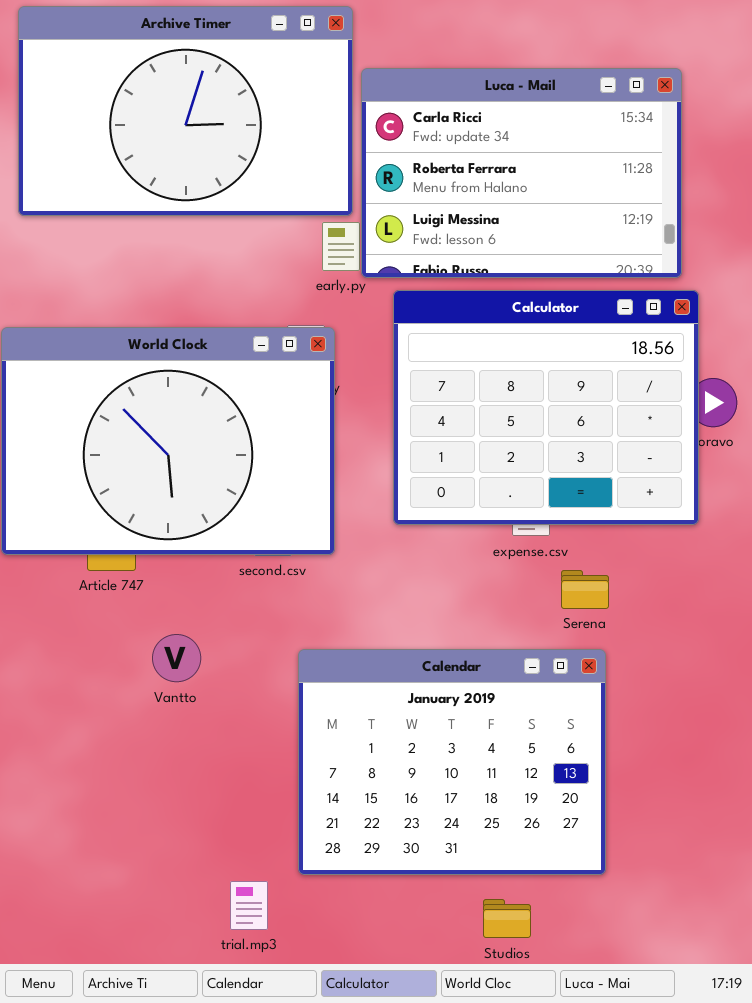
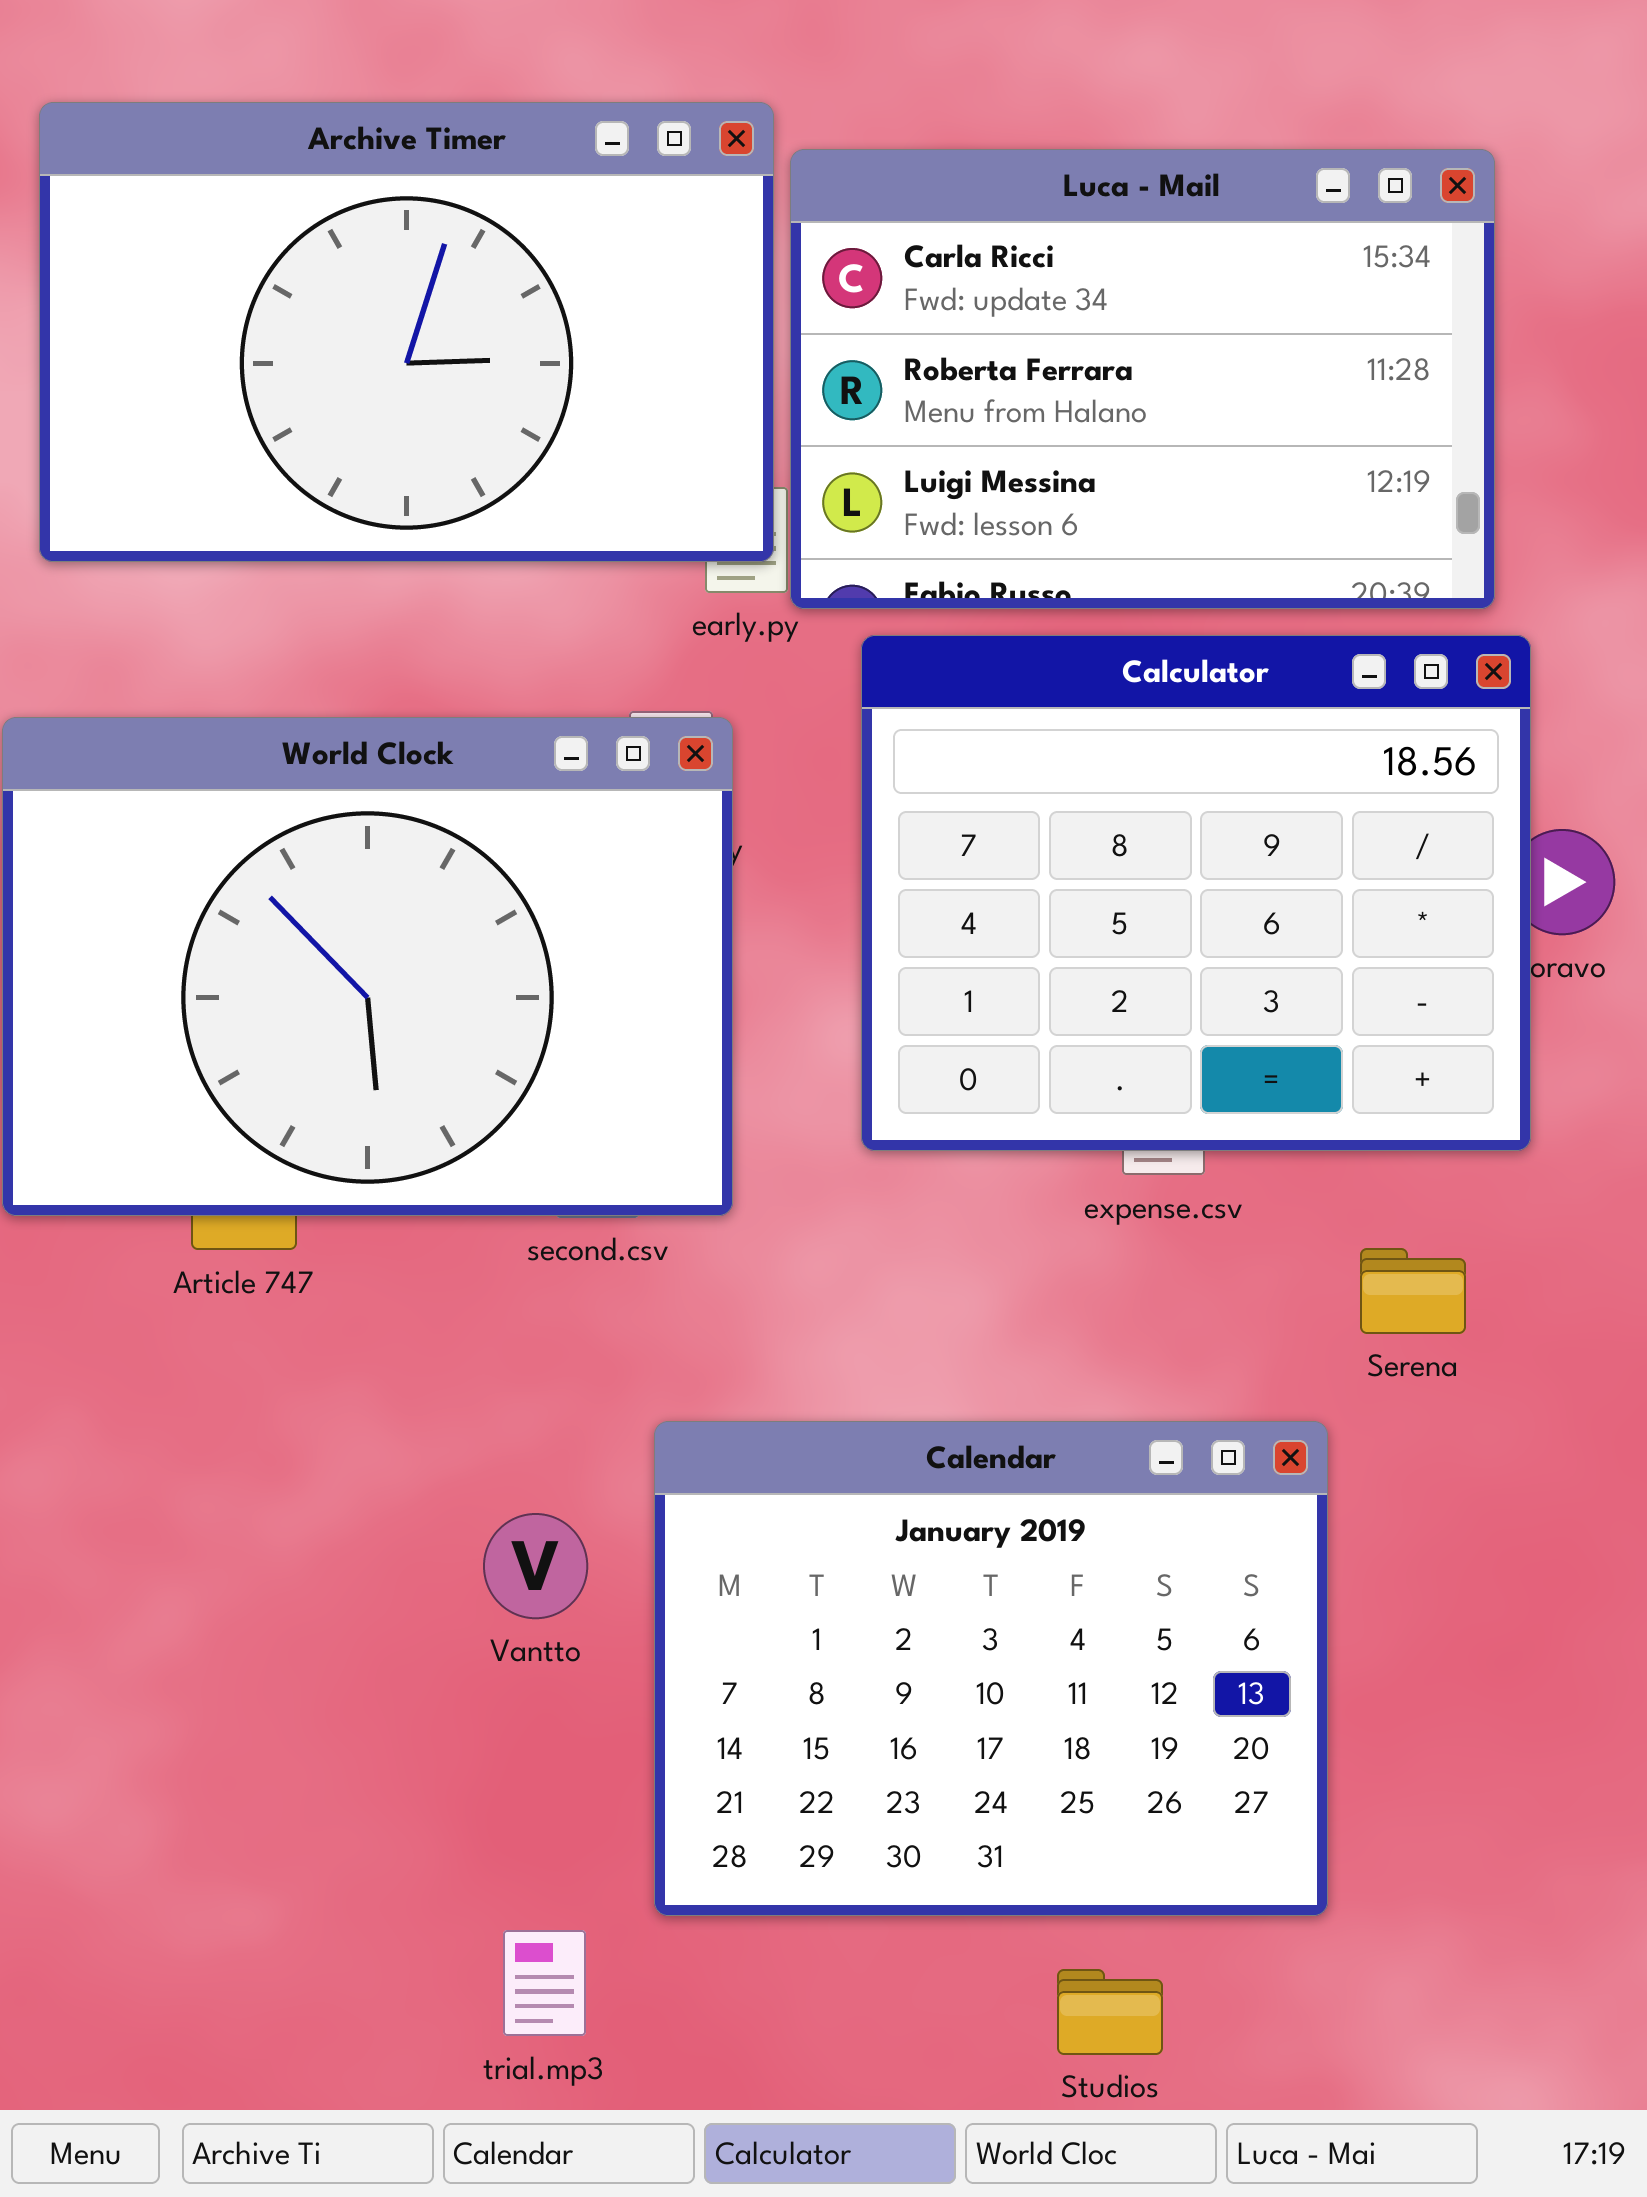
Archive Timer: [18,6,353,216] -> [39,102,774,562], moved
Serena: [561,570,609,609] -> [1360,1248,1466,1334], moved
Vantto: [152,634,201,682] -> [483,1513,588,1619], moved

